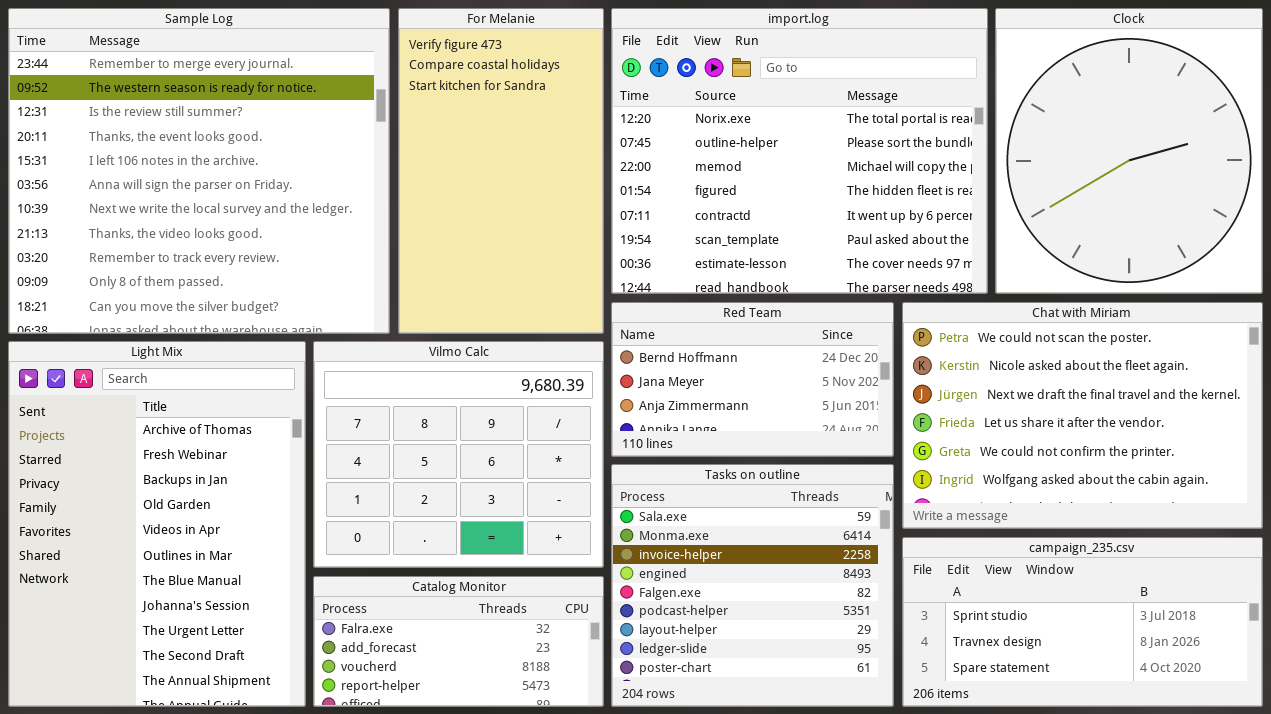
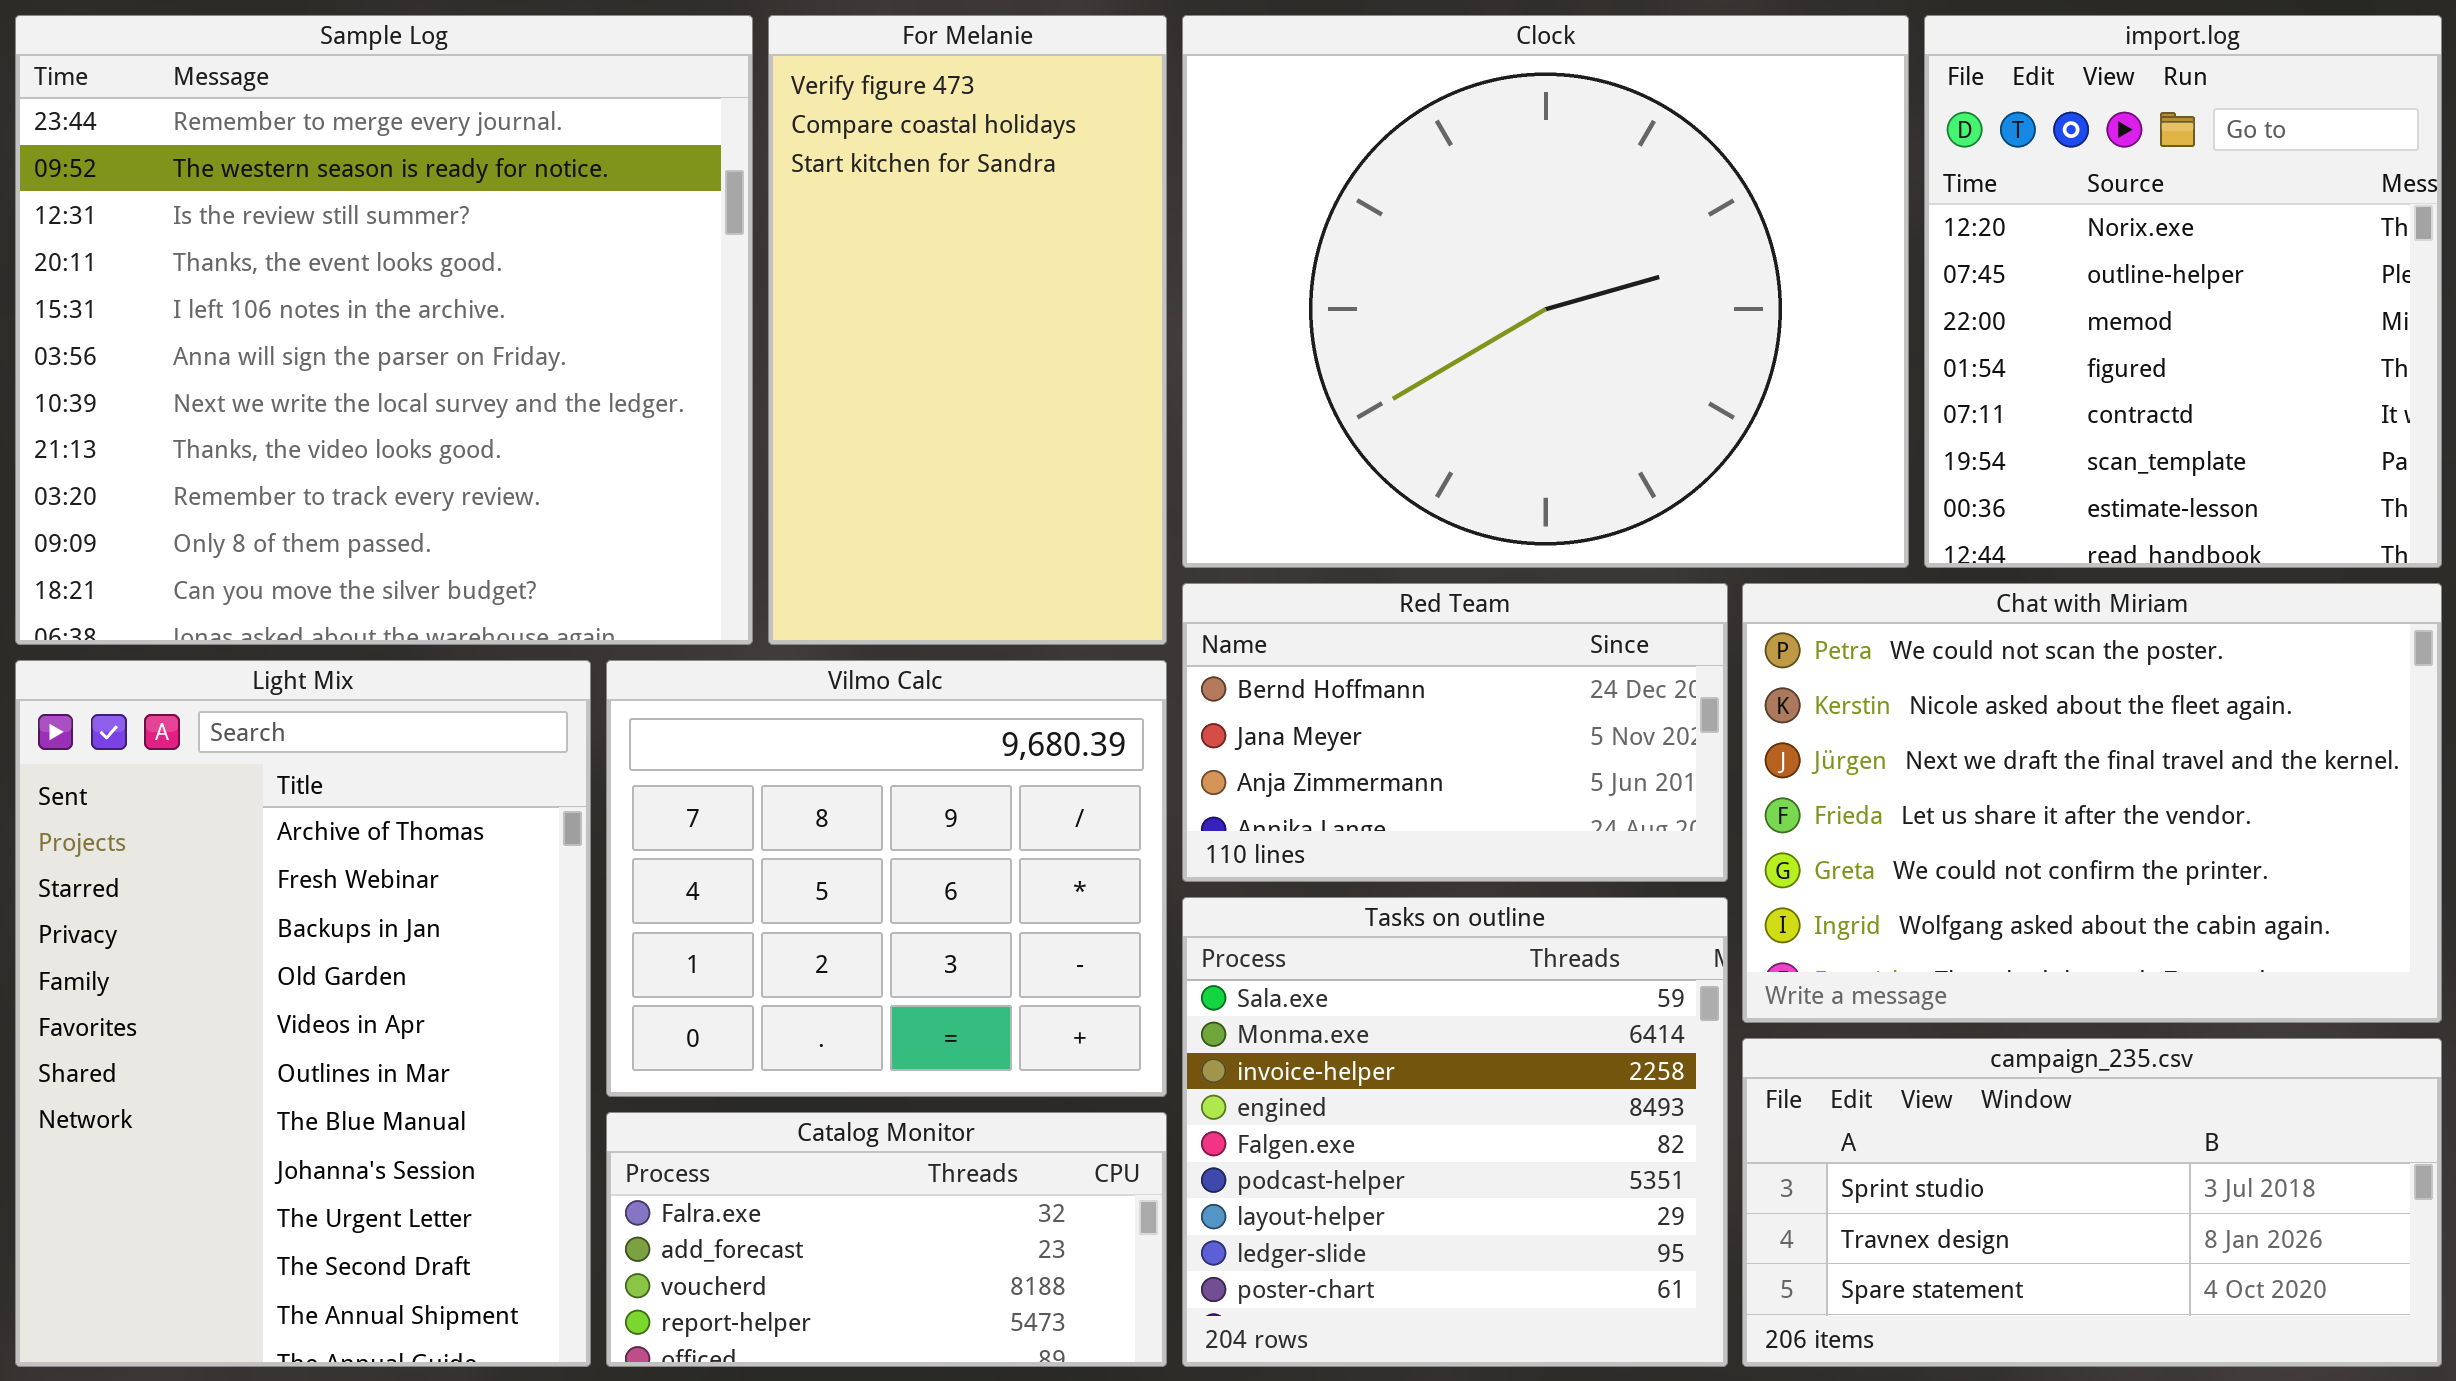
import.log: [611,8,988,294] -> [1924,15,2442,568], moved, resized
Clock: [995,8,1263,294] -> [1182,15,1909,568], moved, resized

